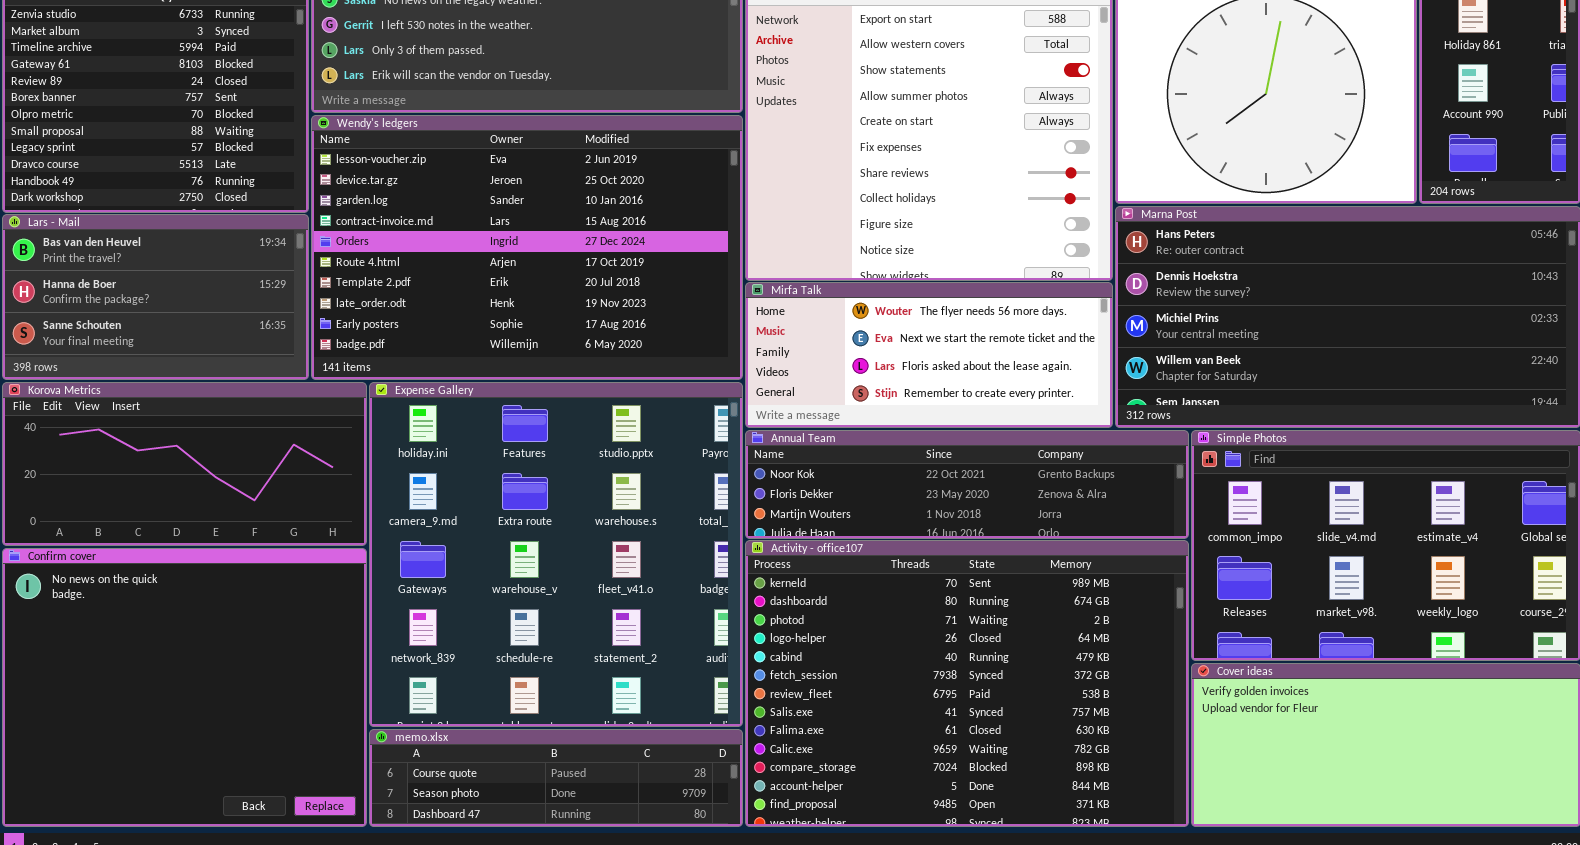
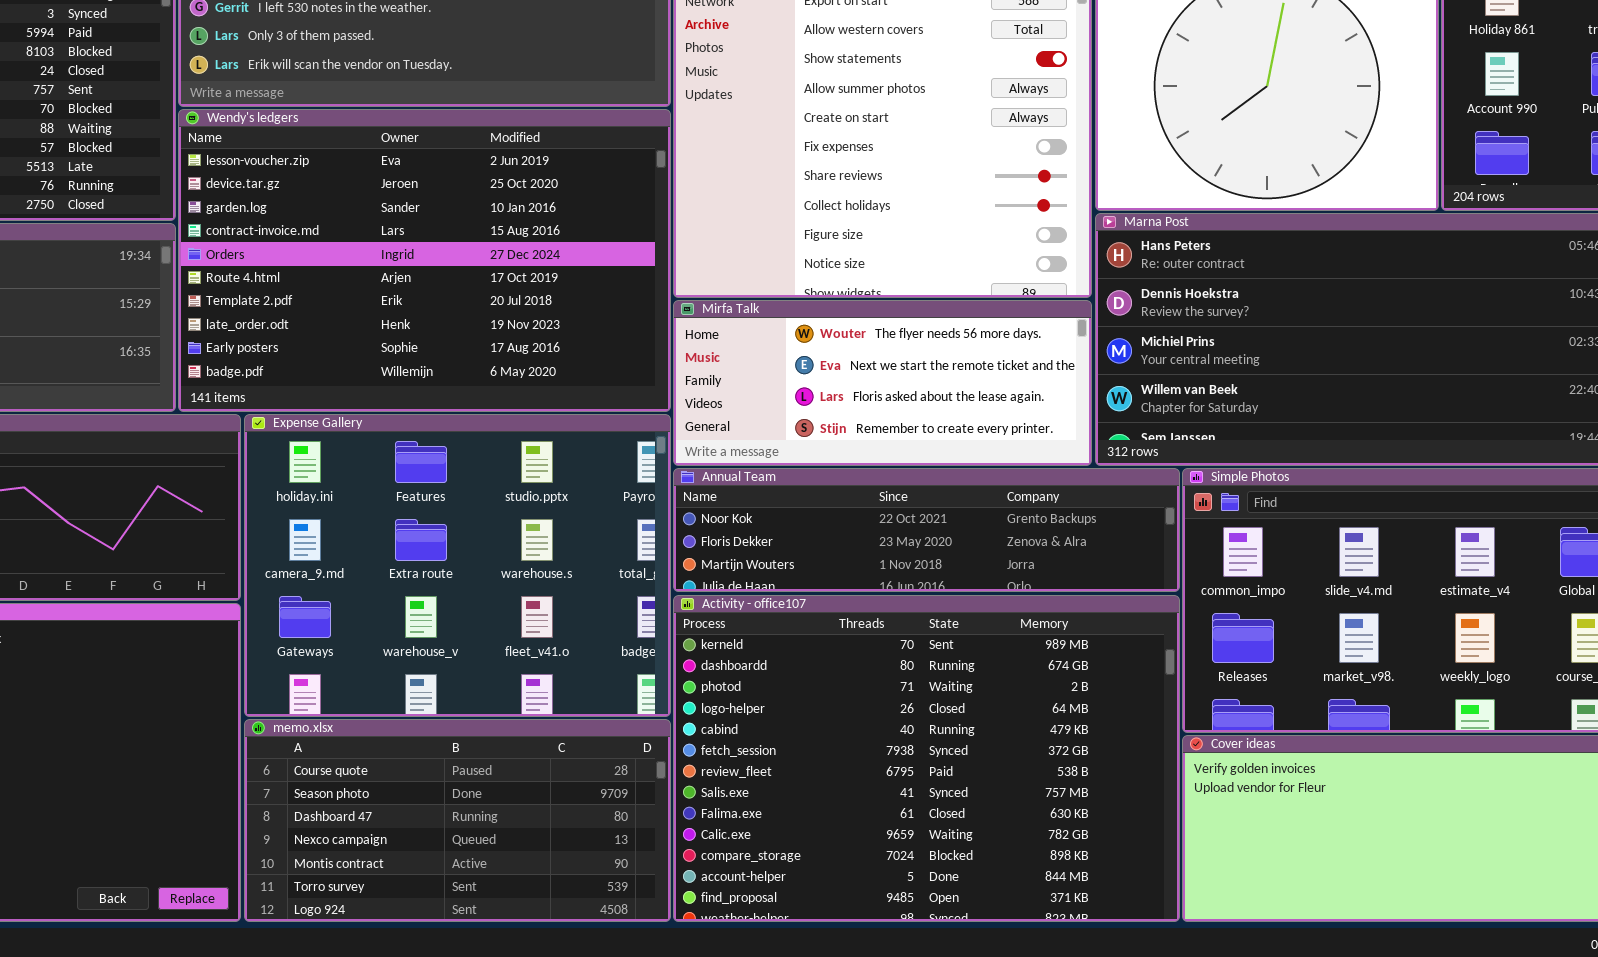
Expense Gallery: [369,382,743,727] -> [244,414,671,717], resized
memo.xlsx: [369,729,743,827] -> [244,719,671,922], resized

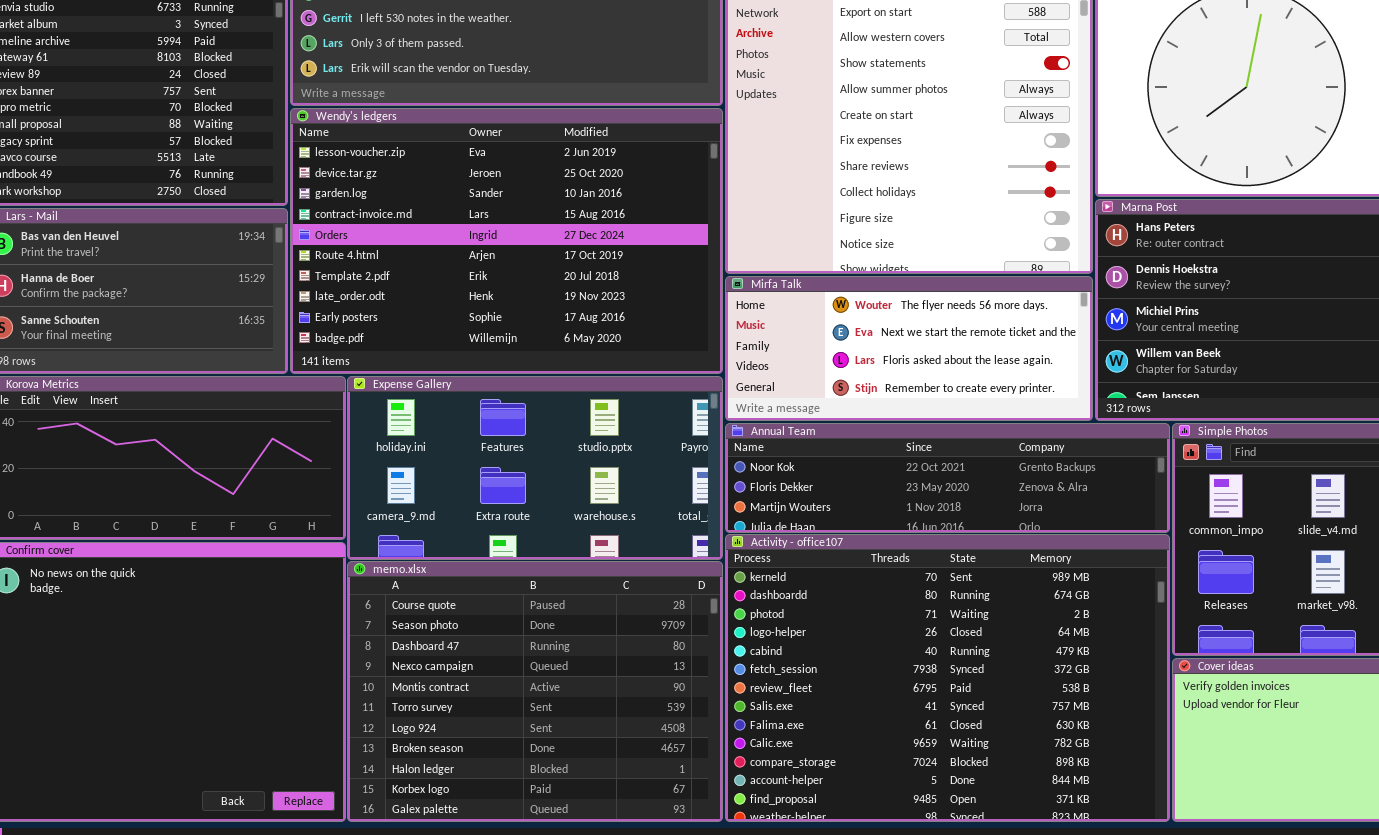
Expense Gallery: [244,414,671,717] -> [347,376,723,560], resized
memo.xlsx: [244,719,671,922] -> [347,561,723,822], resized

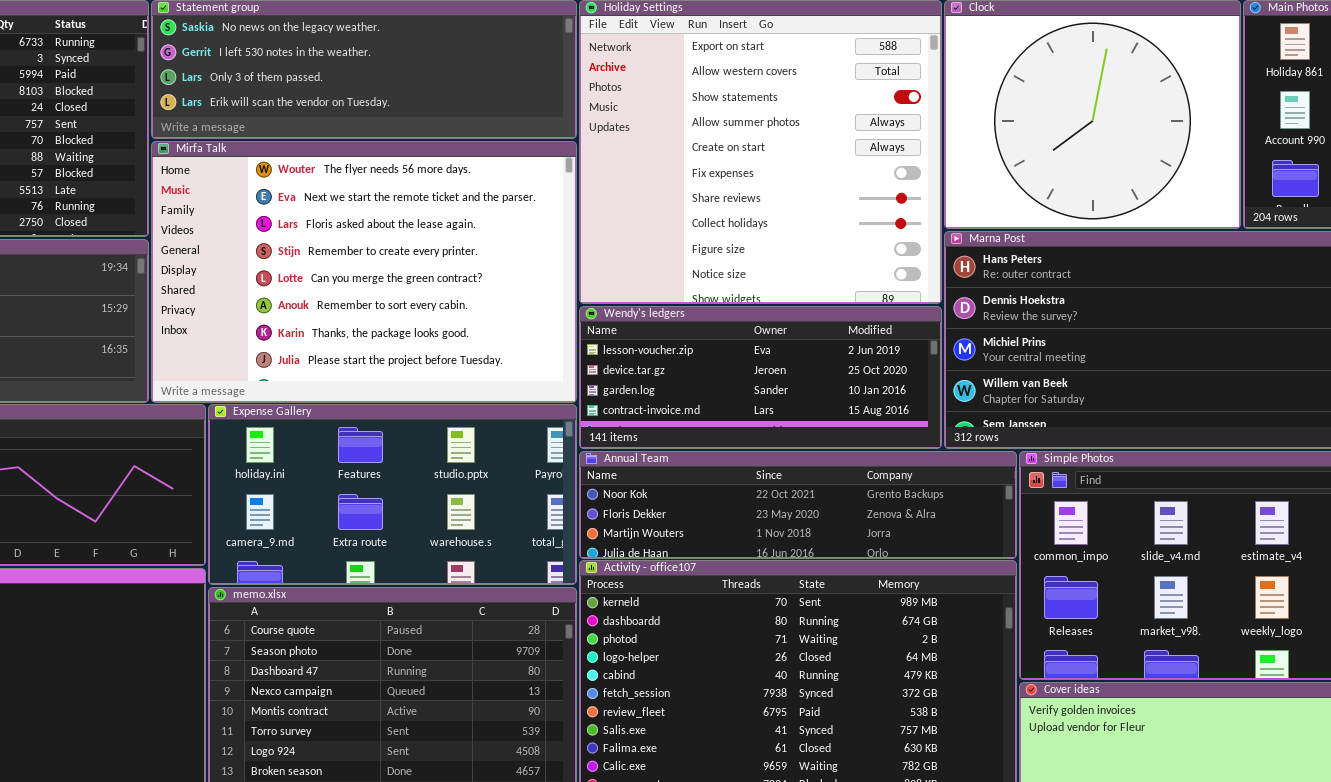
Wendy's ledgers: [290,108,723,374] -> [579,306,942,449], moved, resized
Mirfa Talk: [725,276,1093,421] -> [151,141,577,403], moved, resized

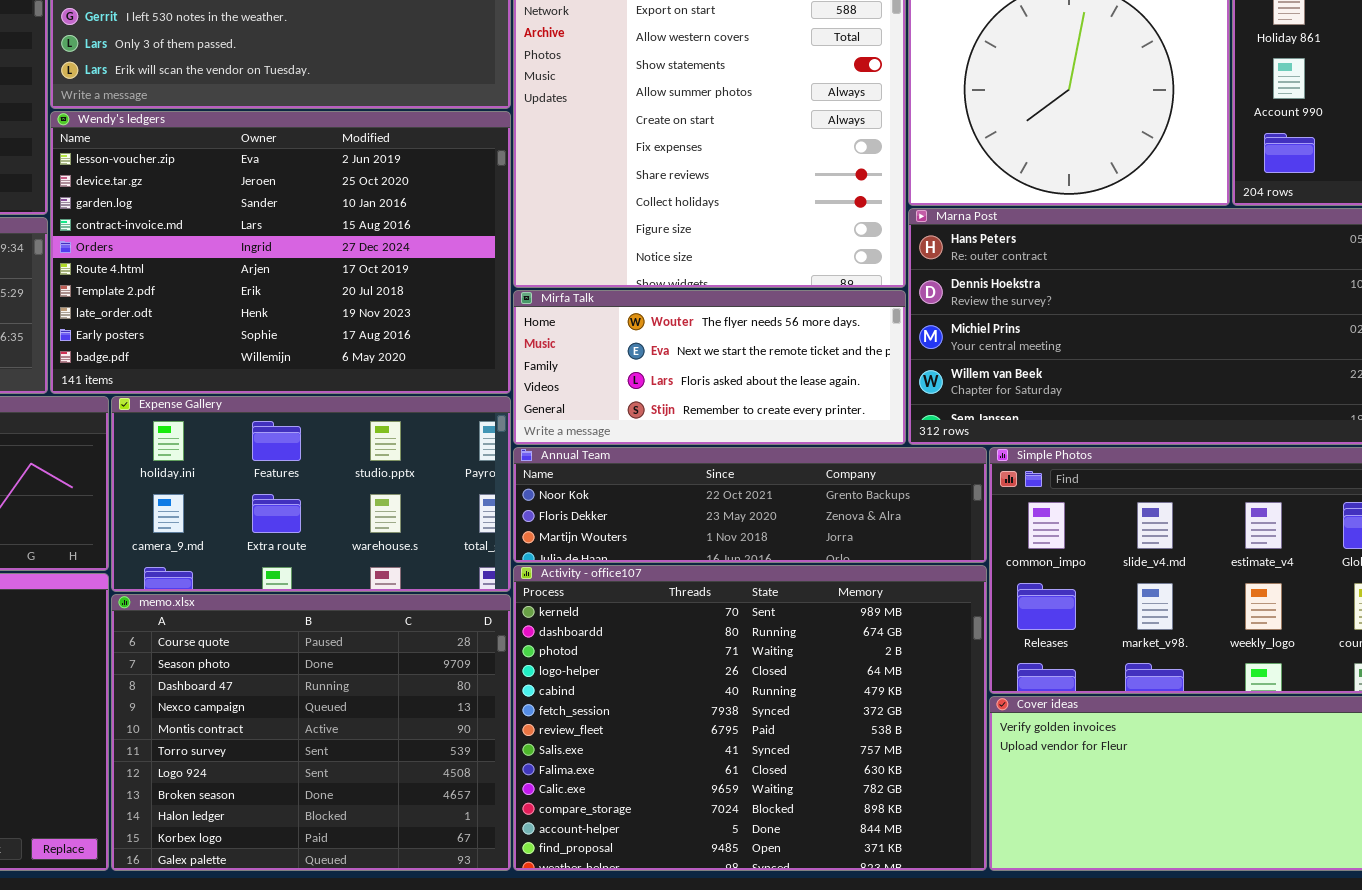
Mirfa Talk: [151,141,577,403] -> [513,290,906,445], moved, resized
Wendy's ledgers: [579,306,942,449] -> [50,111,511,394], moved, resized

